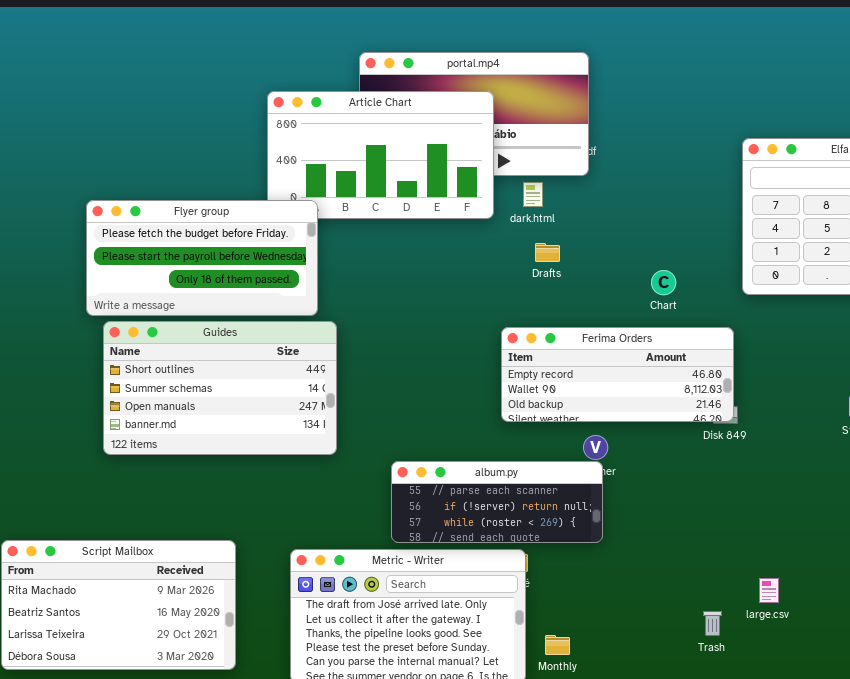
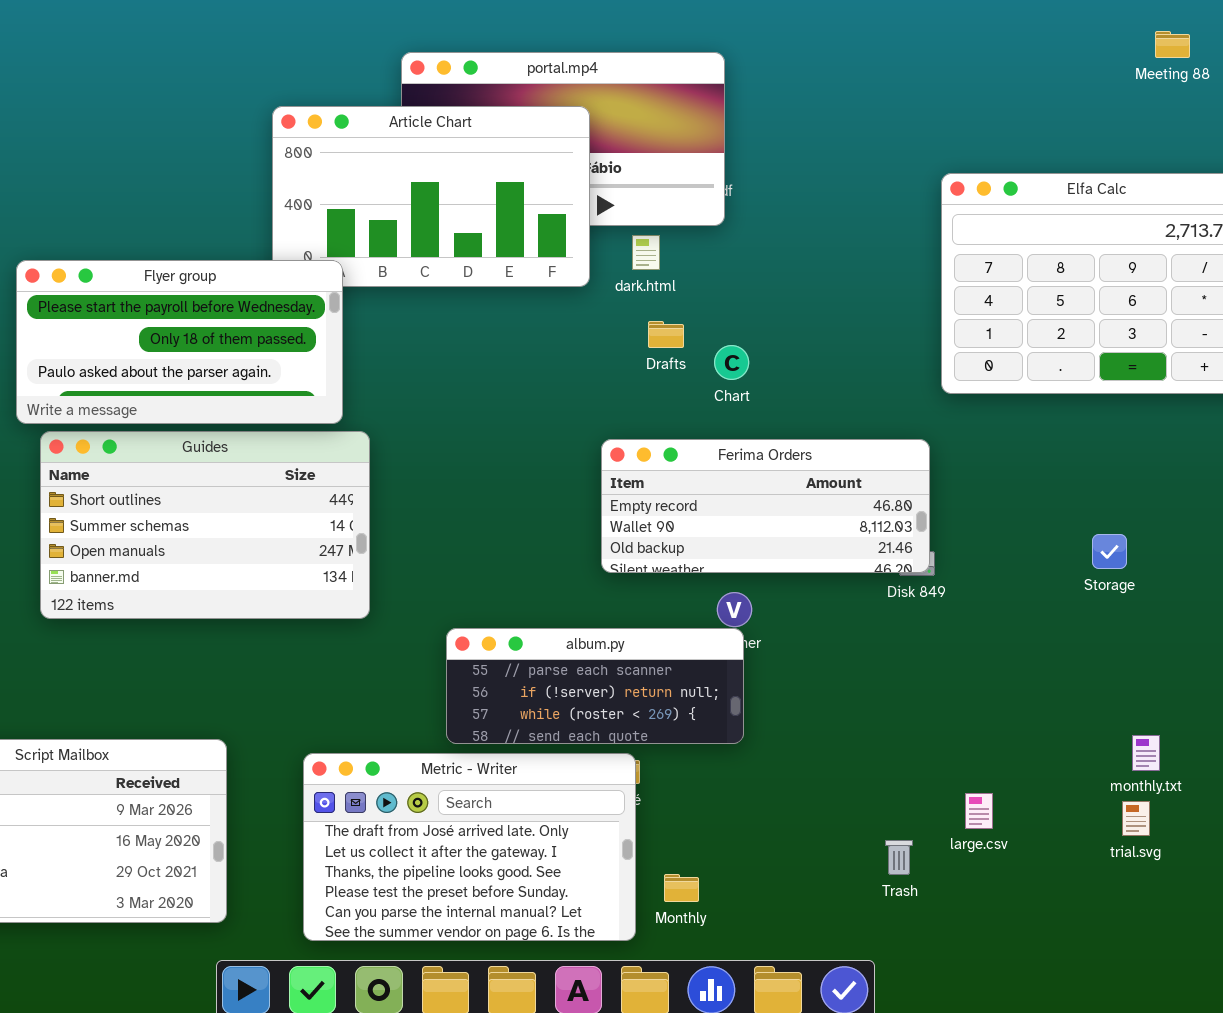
Flyer group: [86,200,318,316] -> [16,260,343,424], scrolled down 1 row
Chart: [651,270,676,295] -> [714,345,749,380], moved

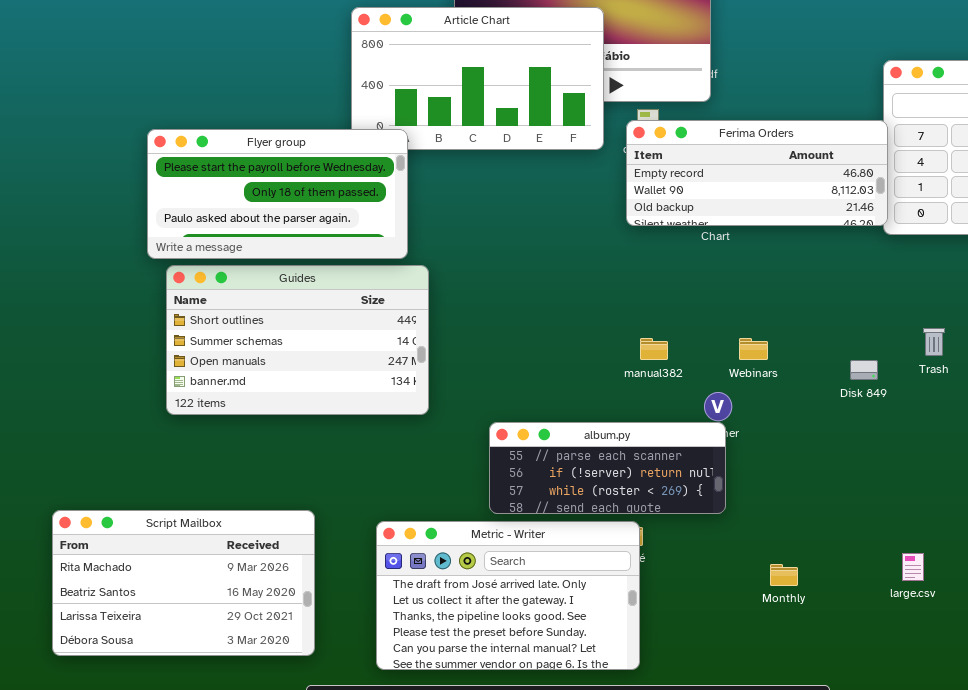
Ferima Orders: [601,439,930,573] -> [626,120,888,226], moved
Trash: [885,840,913,875] -> [923,328,945,356], moved
Monthly: [664,874,699,902] -> [770,564,798,586], moved

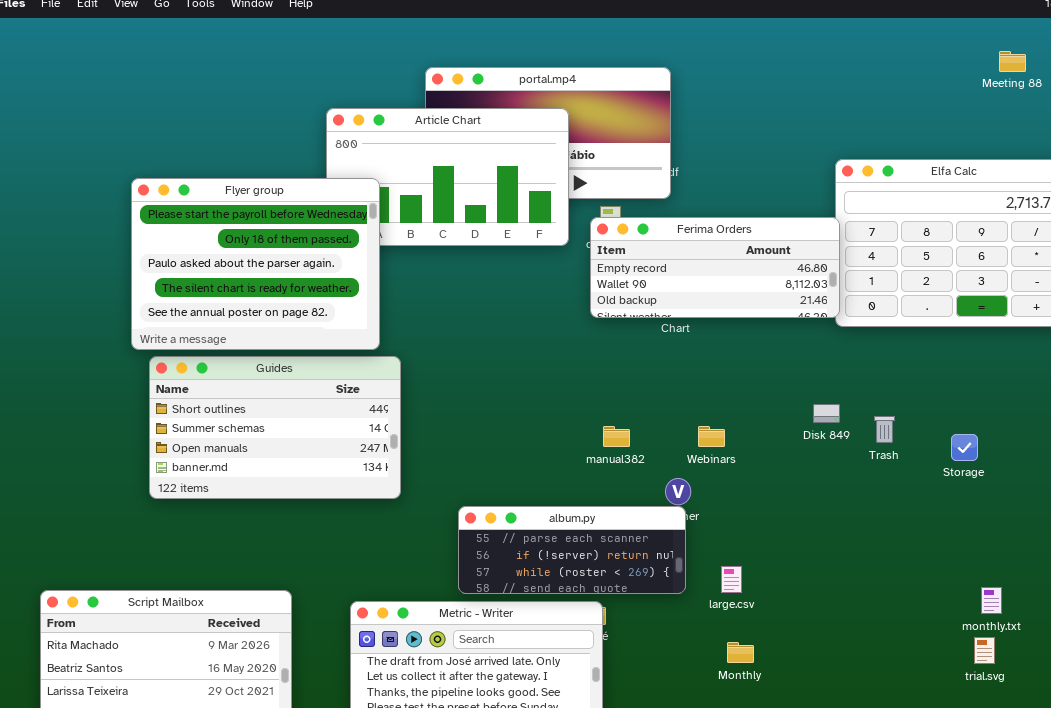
Flyer group: [147,129,408,259] -> [131,178,380,350], resized
Disk 849: [850,360,878,380] -> [813,404,840,423], moved
large.csv: [902,553,924,581] -> [721,566,742,593], moved

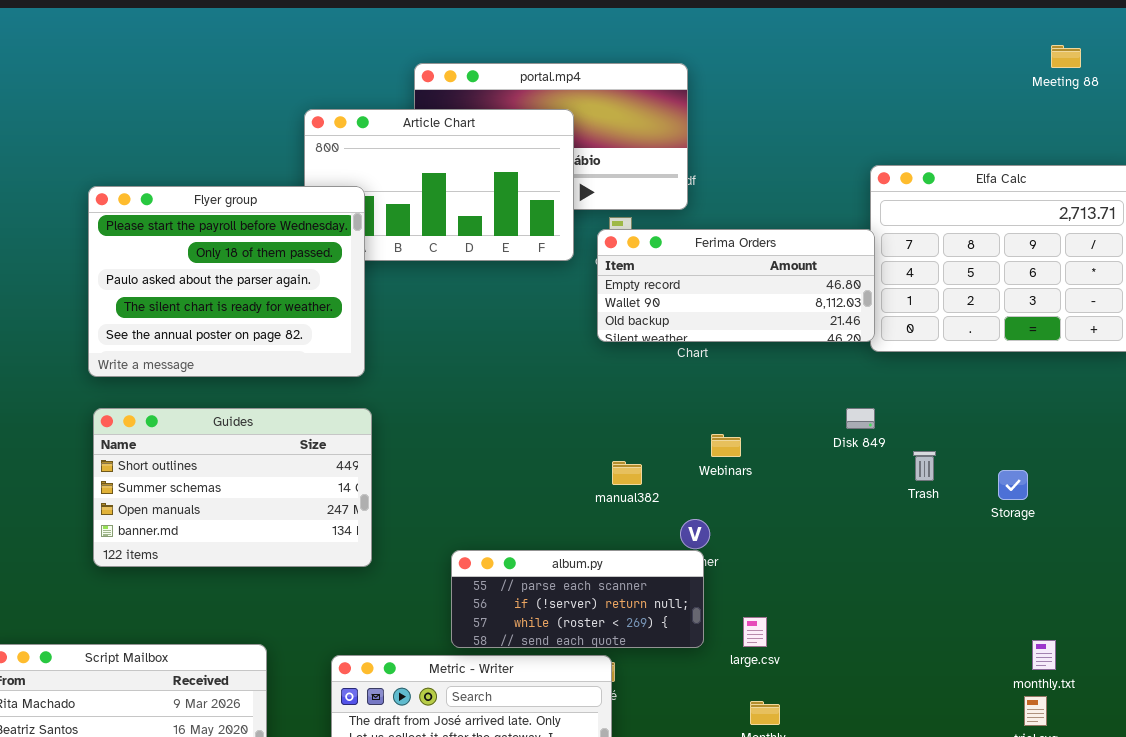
Guides: [149,356,401,499] -> [93,408,372,567], moved
Disk 849: [813,404,840,423] -> [846,408,875,429], moved
Webinars: [698,426,725,447] -> [711,434,741,457], moved

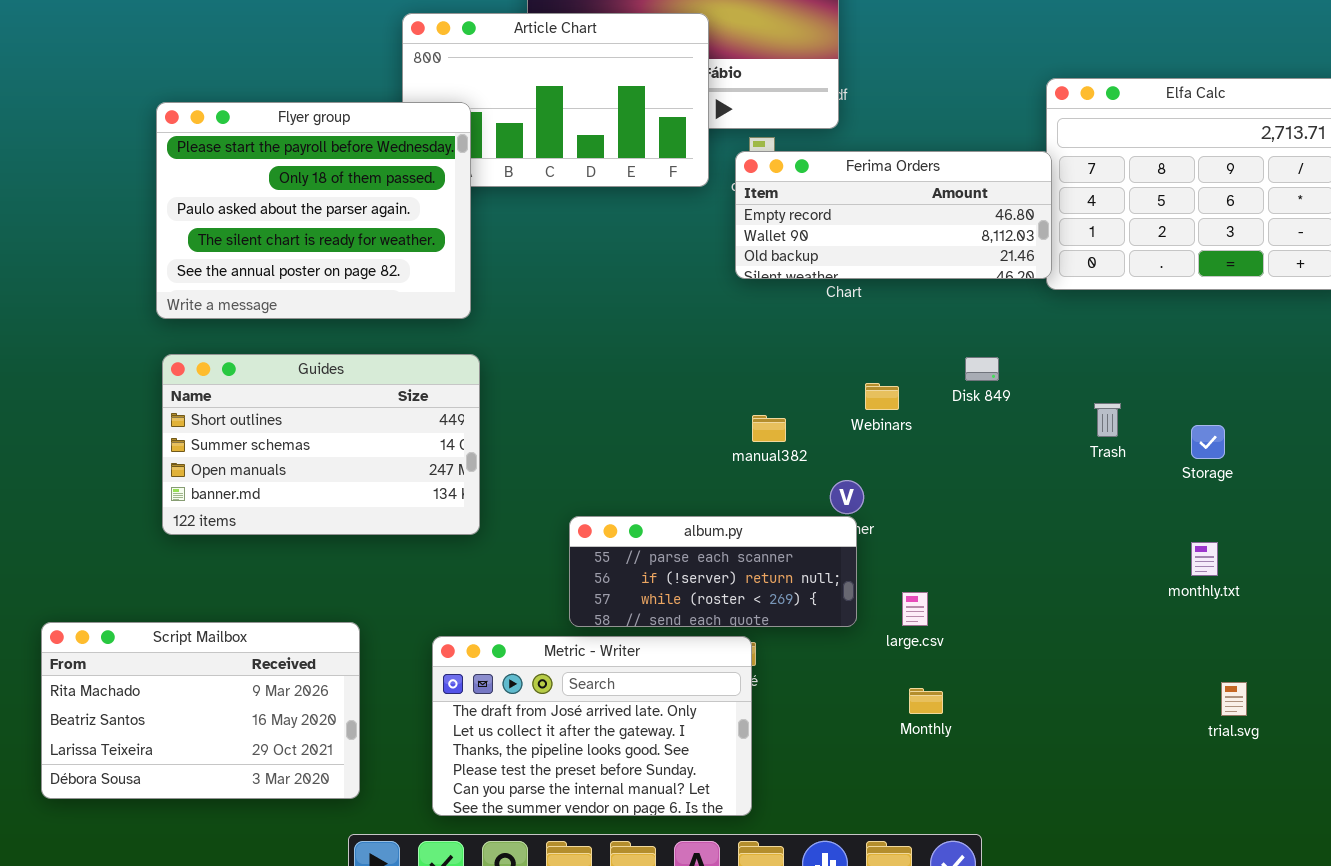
Disk 849: [846,408,875,429] -> [965,357,999,381], moved
monthly.txt: [1032,640,1056,670] -> [1191,542,1218,576], moved

